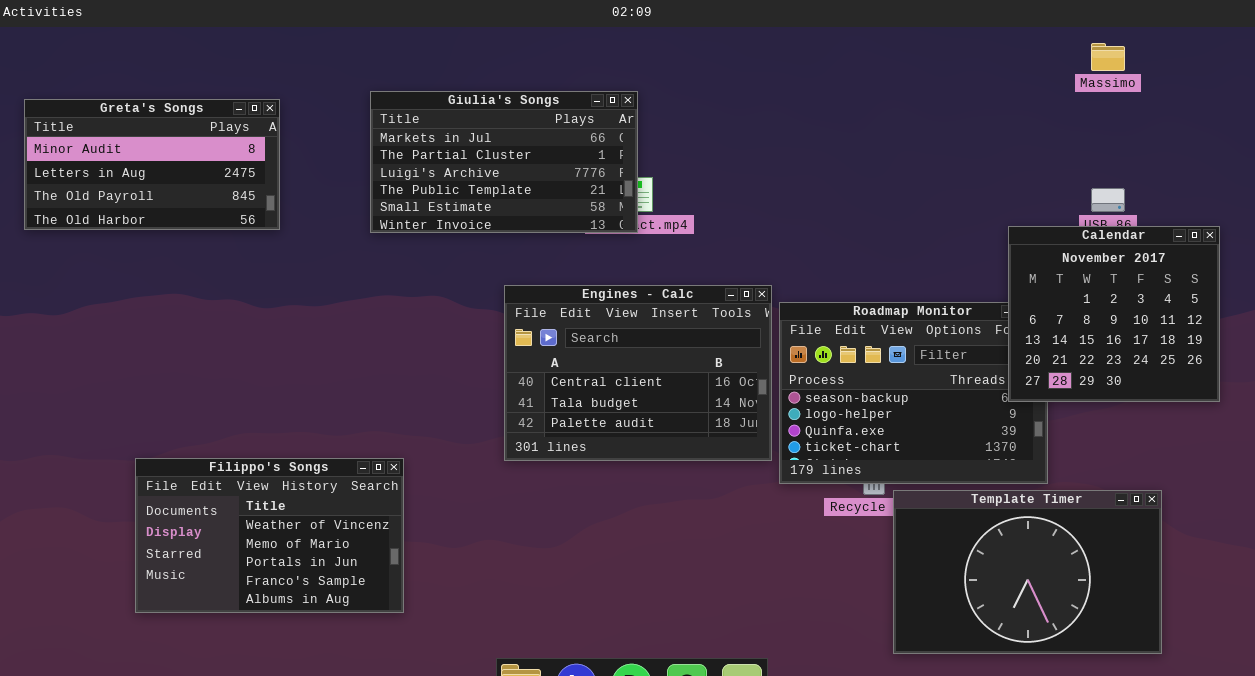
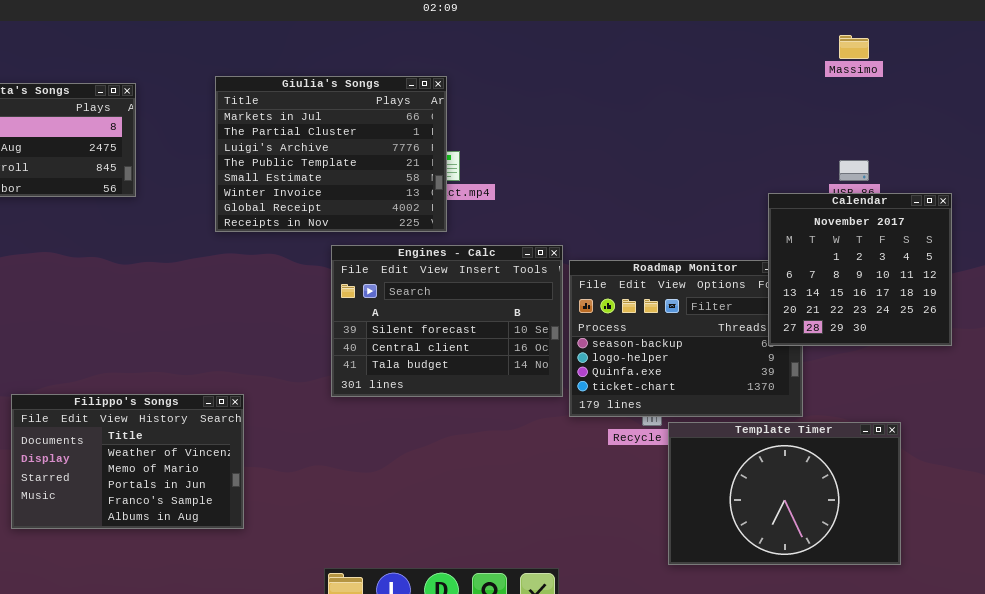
Giulia's Songs: [370,91,638,233] -> [215,76,447,232], resized
Engines - Calc: [504,285,772,461] -> [331,245,563,397], scrolled up 1 row

